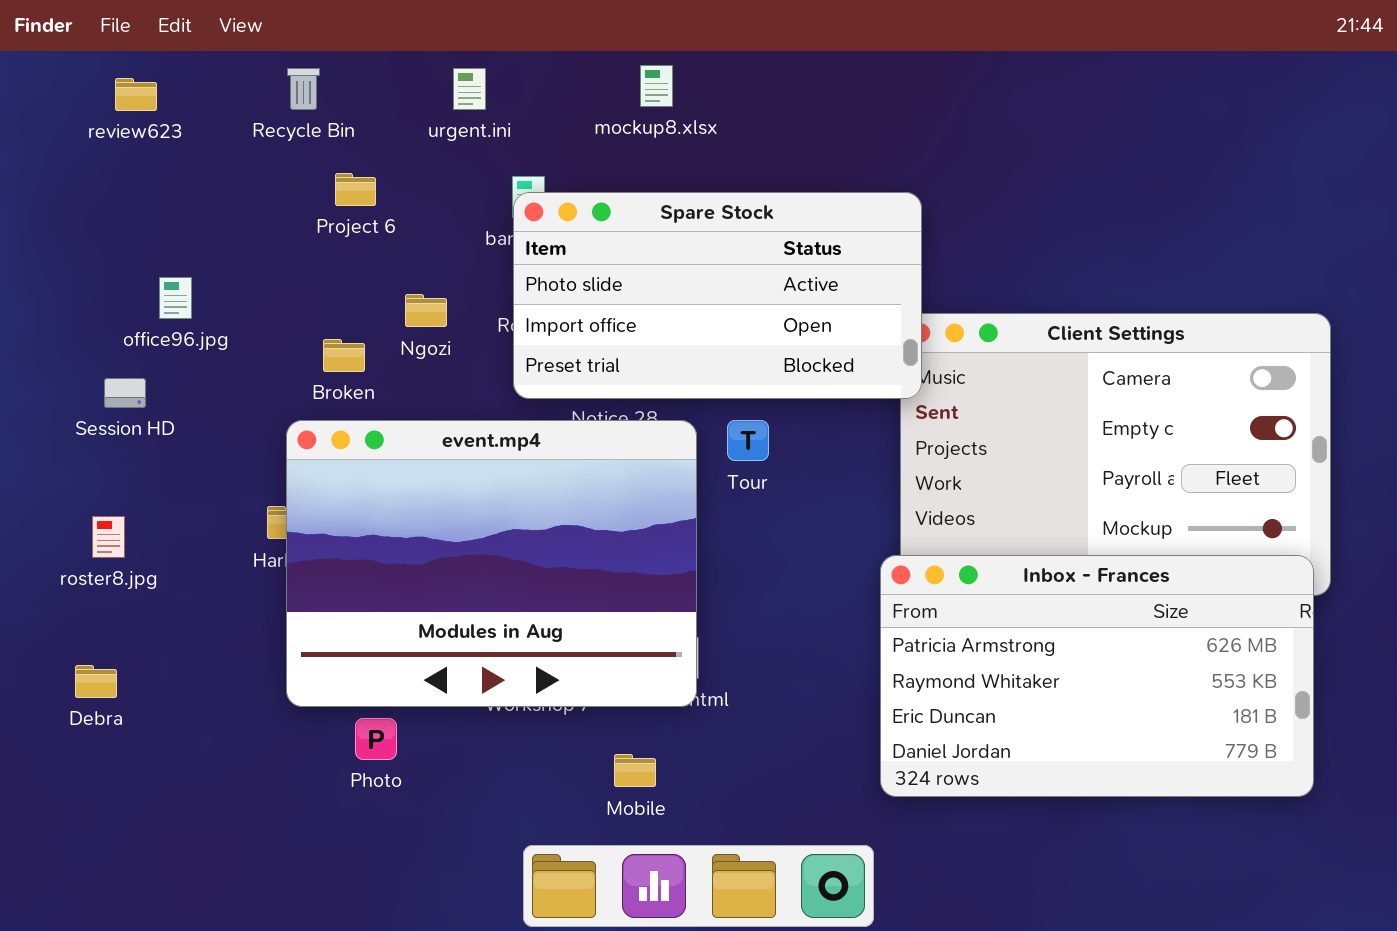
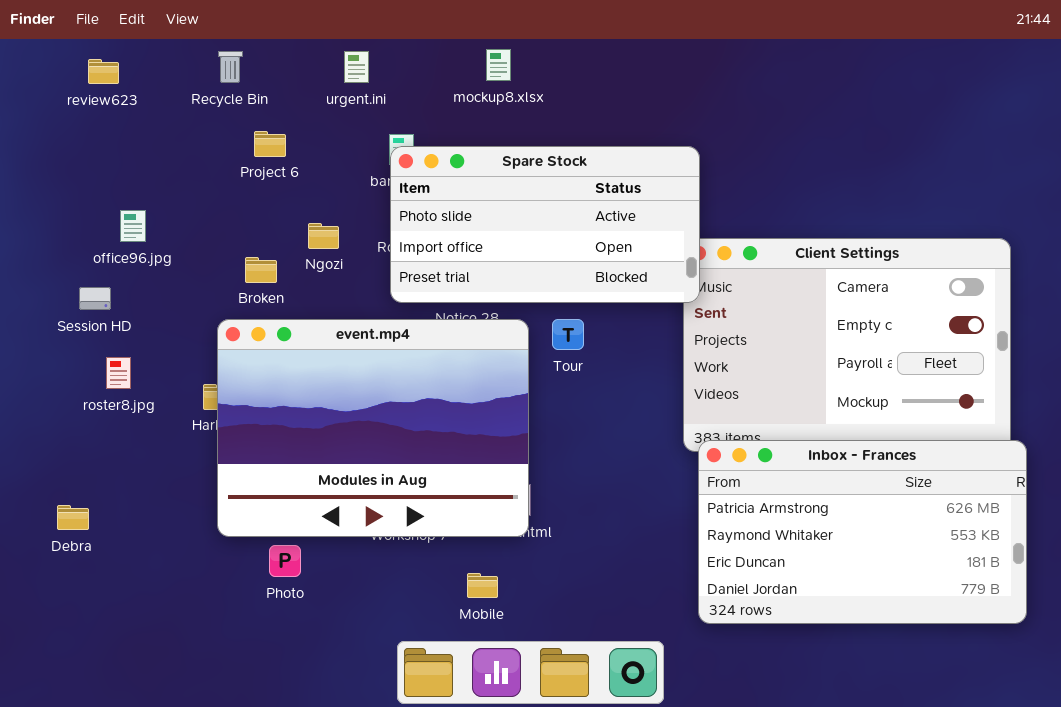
roster8.jpg: [92,516,125,558] -> [106,357,131,389], moved
Inbox - Frances: [880,555,1314,797] -> [698,440,1027,624], moved

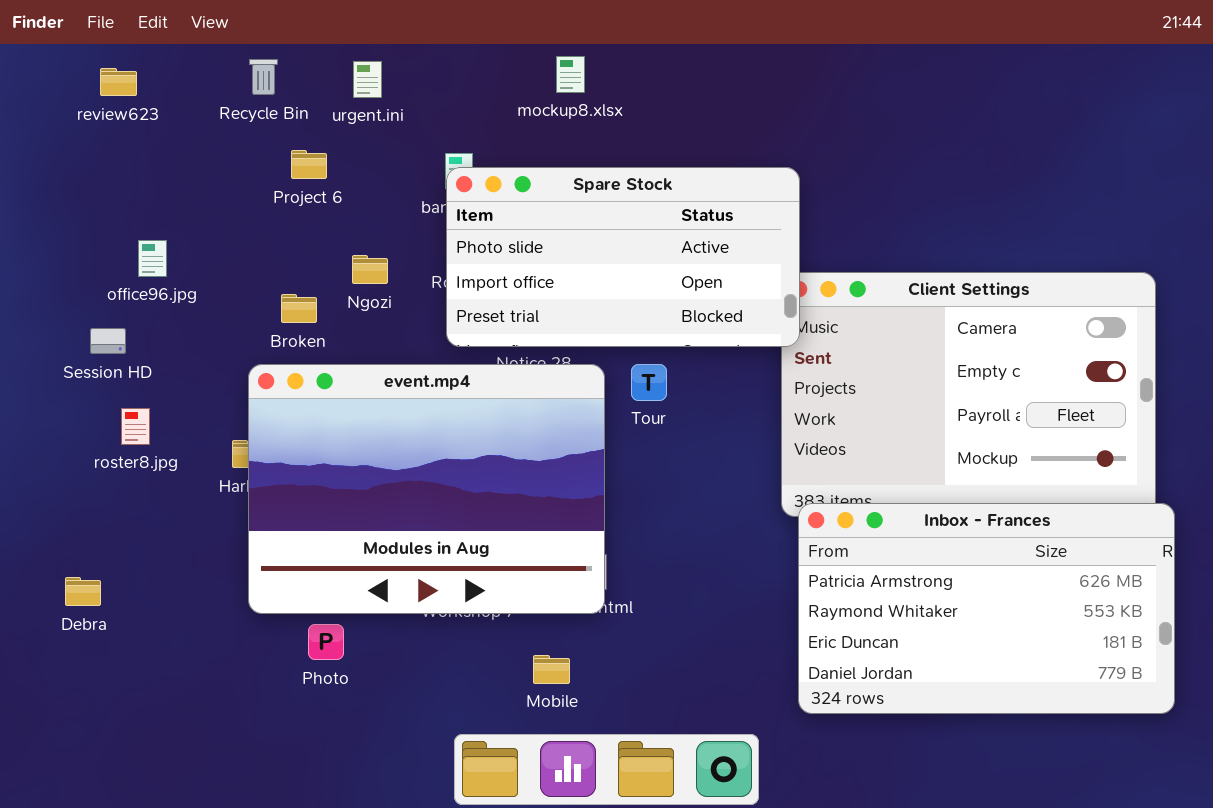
urgent.ini: [344,51,369,83] -> [353,61,382,98], moved

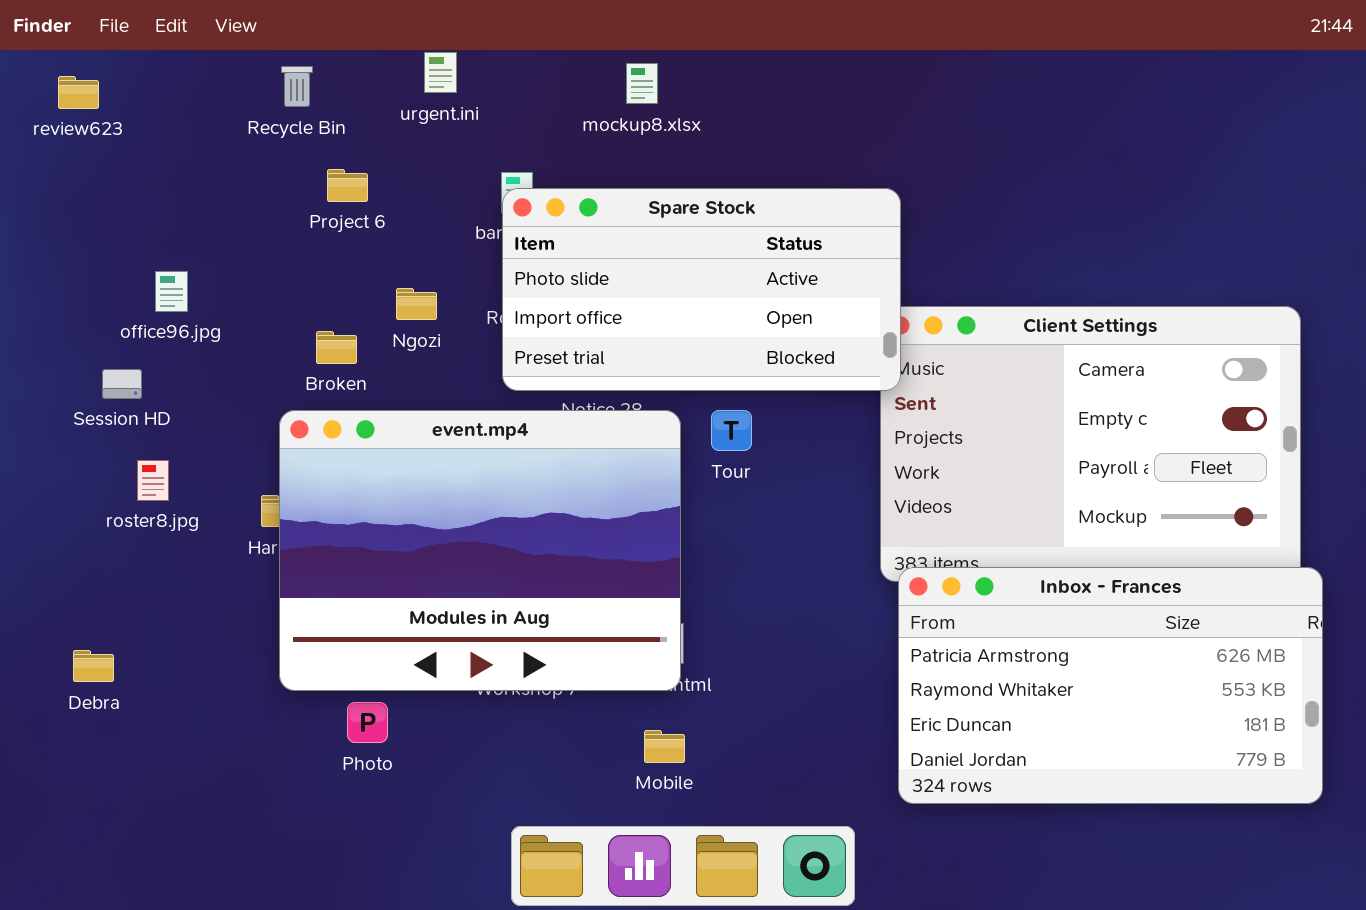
urgent.ini: [353,61,382,98] -> [424,52,457,93], moved
review623: [100,68,137,96] -> [58,76,99,109], moved
Mobile: [533,655,570,684] -> [644,730,685,763], moved

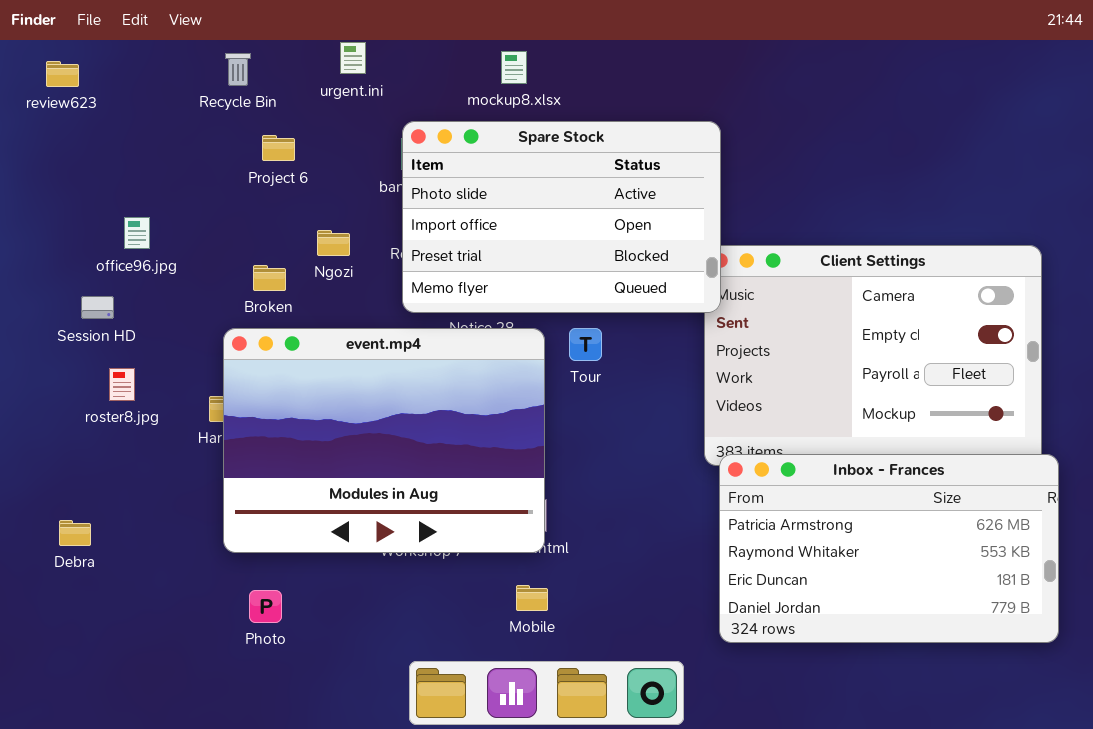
Spare Stock: [502,188,901,391] -> [402,121,721,313], resized
Photo: [347,702,388,743] -> [249,590,282,623], moved

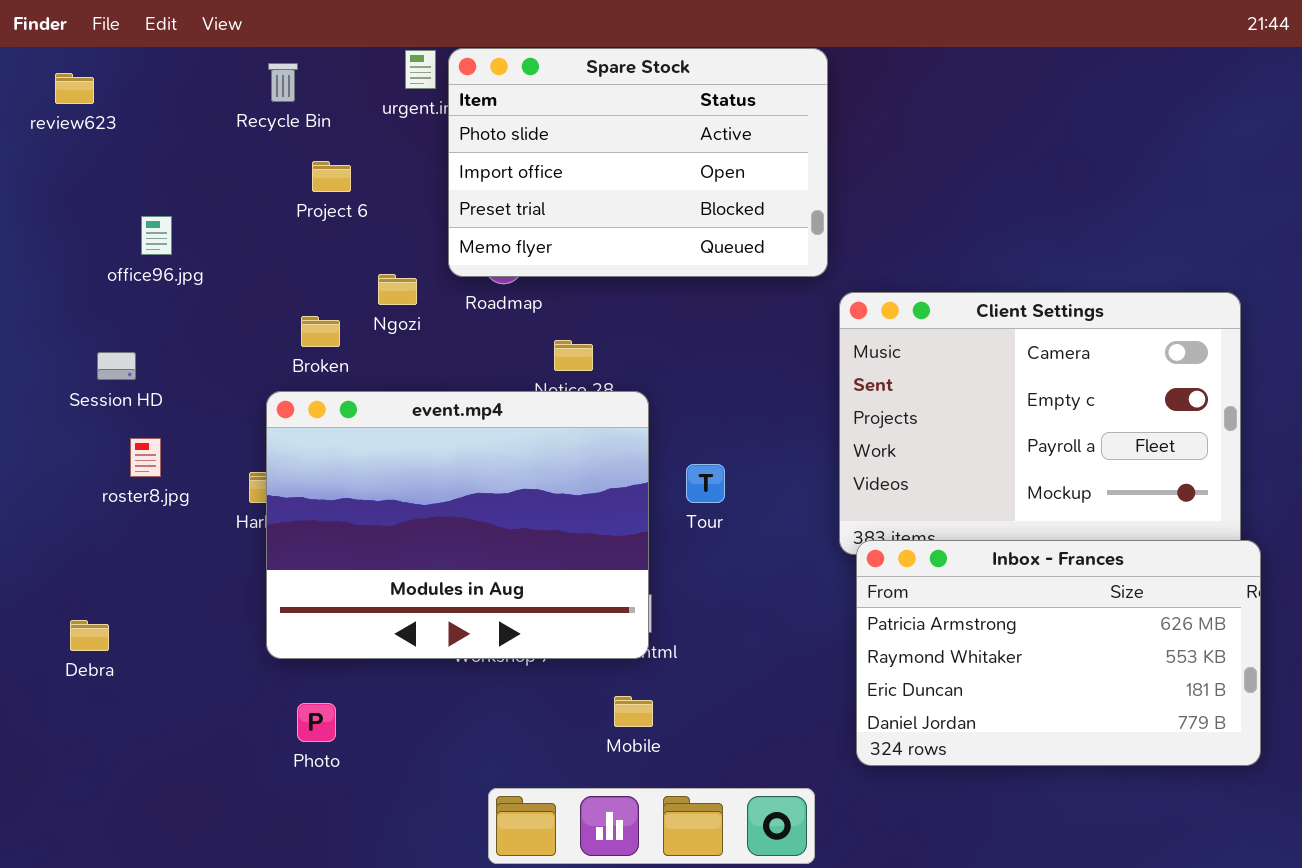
Spare Stock: [402,121,721,313] -> [448,48,828,277], moved
office96.jpg: [124,217,150,249] -> [141,216,172,255], moved
Tour: [569,328,602,361] -> [686,464,725,503], moved

